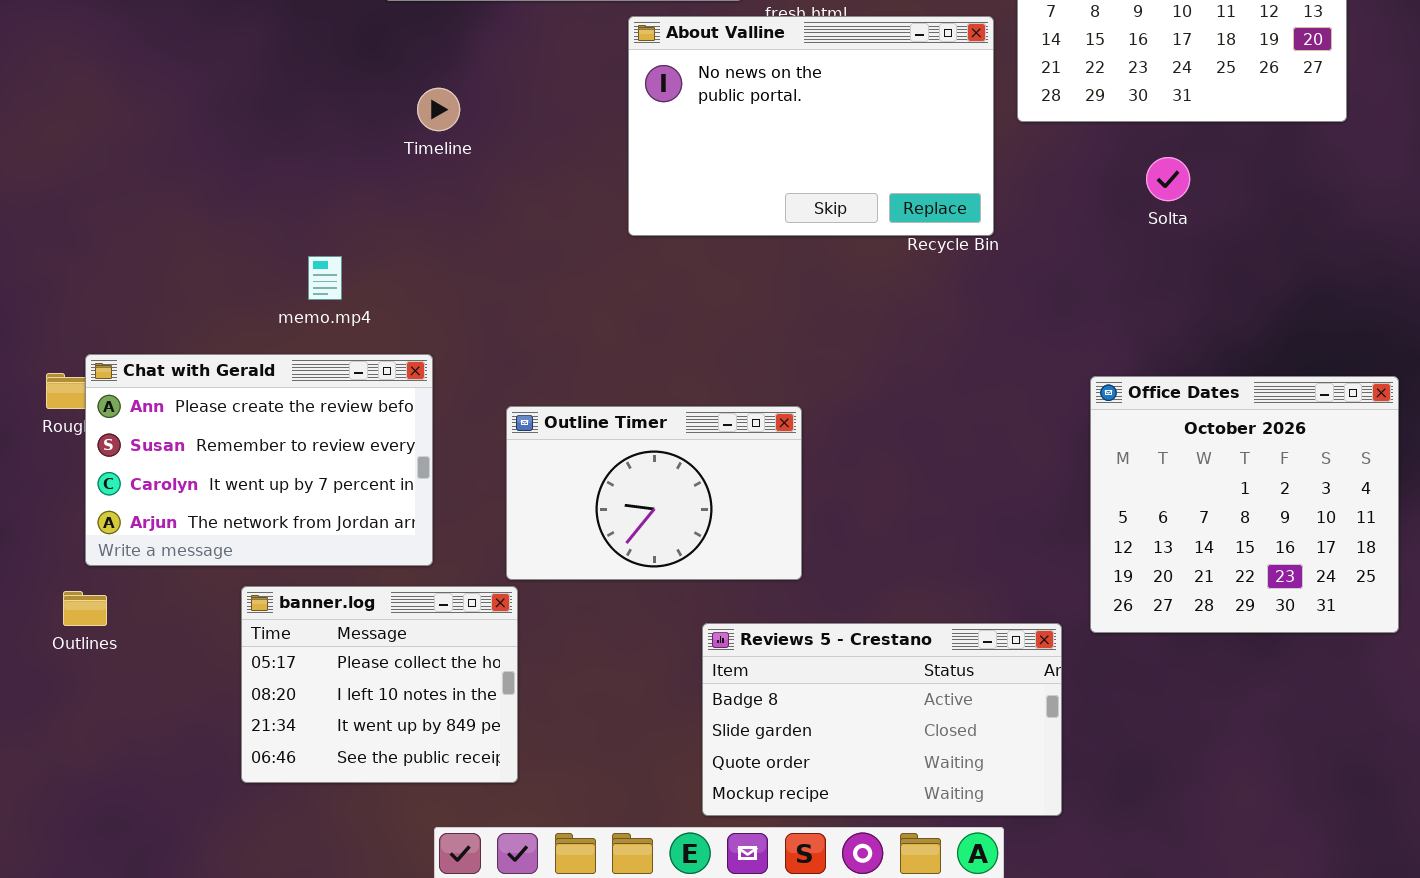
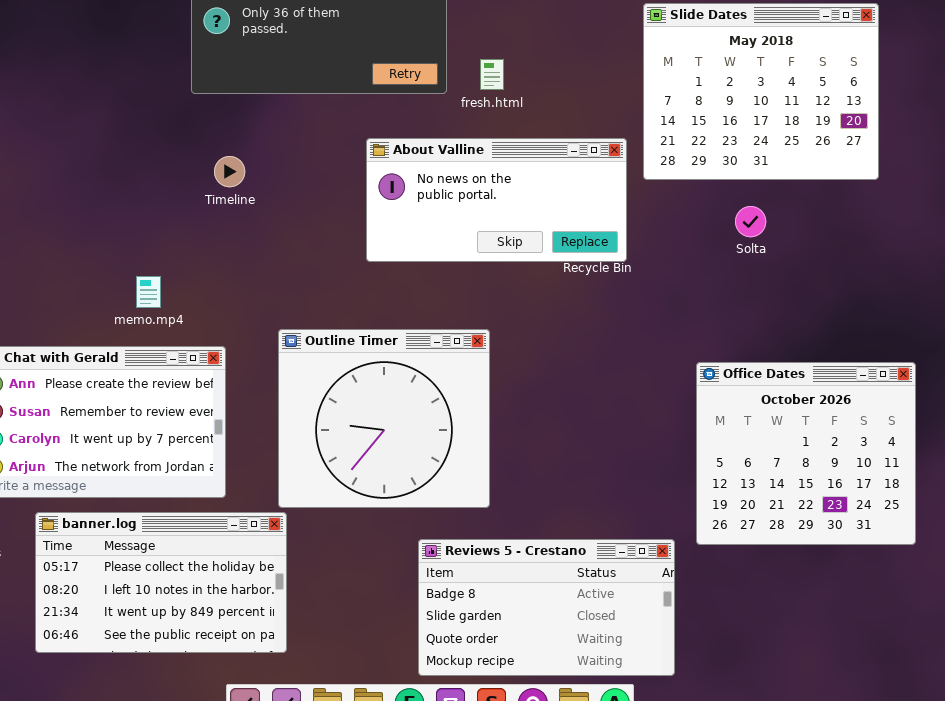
About Valline: [628,16,994,236] -> [366,138,627,262], resized
Outline Timer: [506,406,802,580] -> [278,329,490,508], resized
banner.log: [241,586,518,783] -> [35,512,287,653], resized

